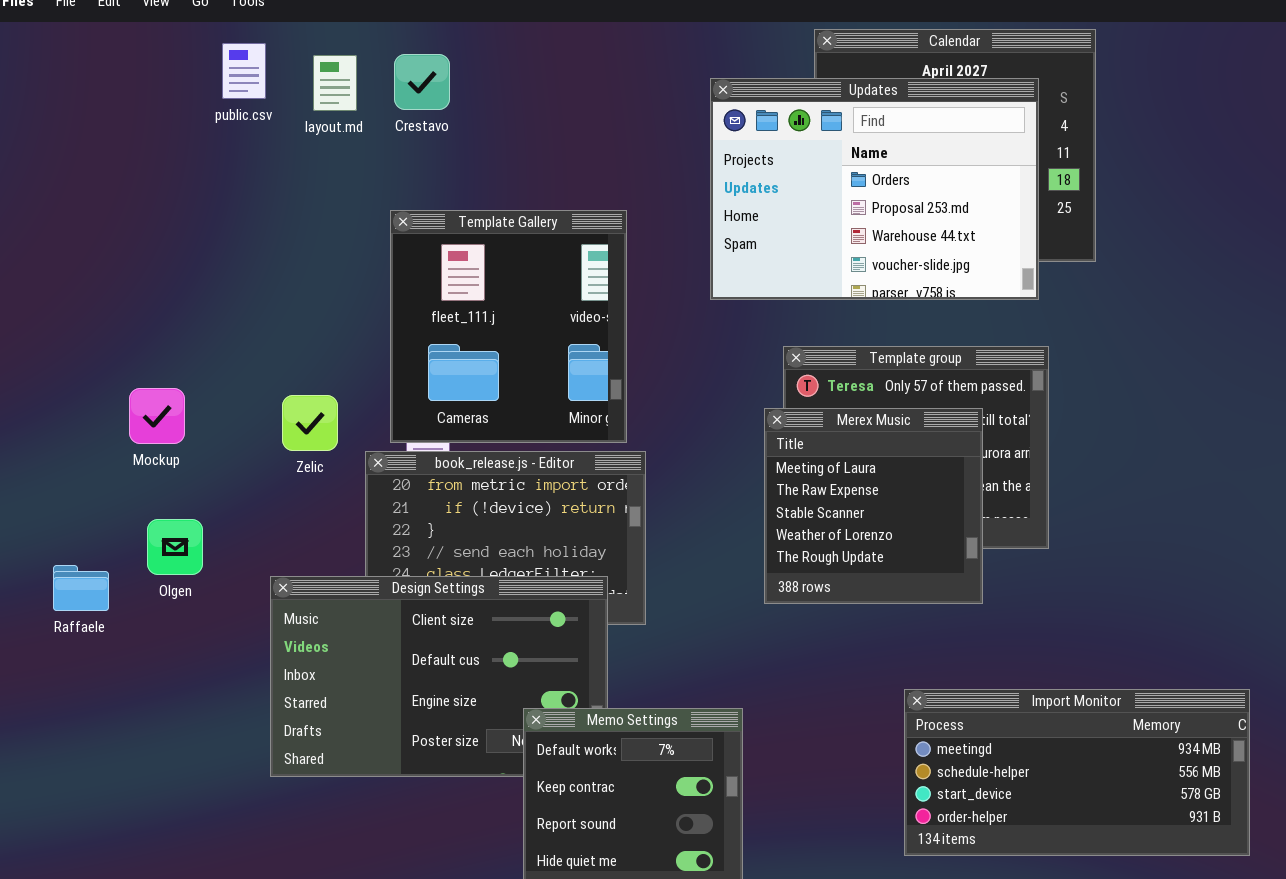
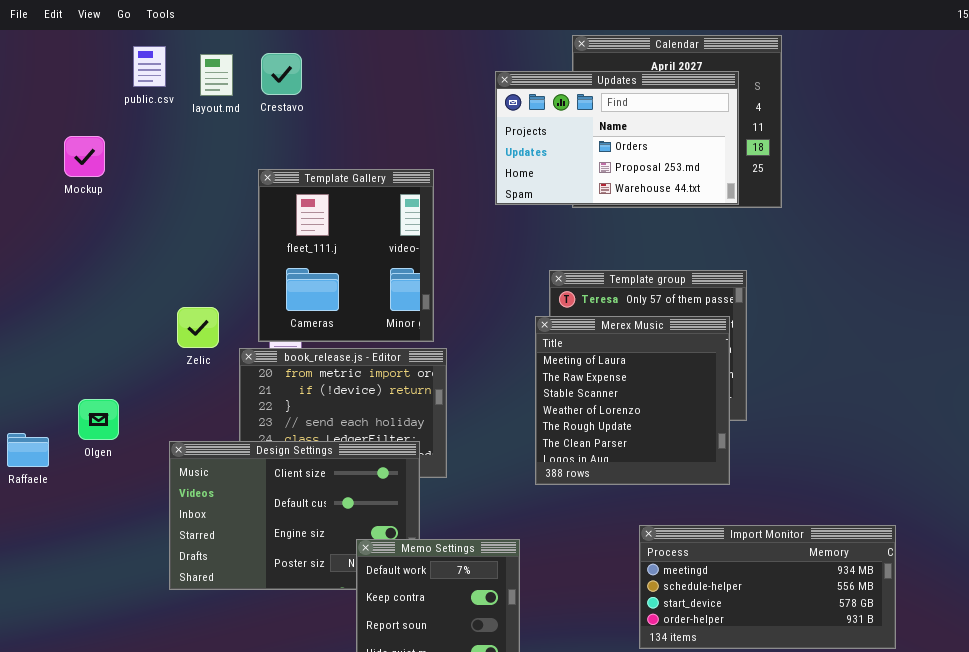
Updates: [710,78,1039,300] -> [495,71,739,205], resized
Mockup: [129,388,185,444] -> [64,136,105,177], moved
Merex Music: [764,408,983,604] -> [535,316,730,485], resized

